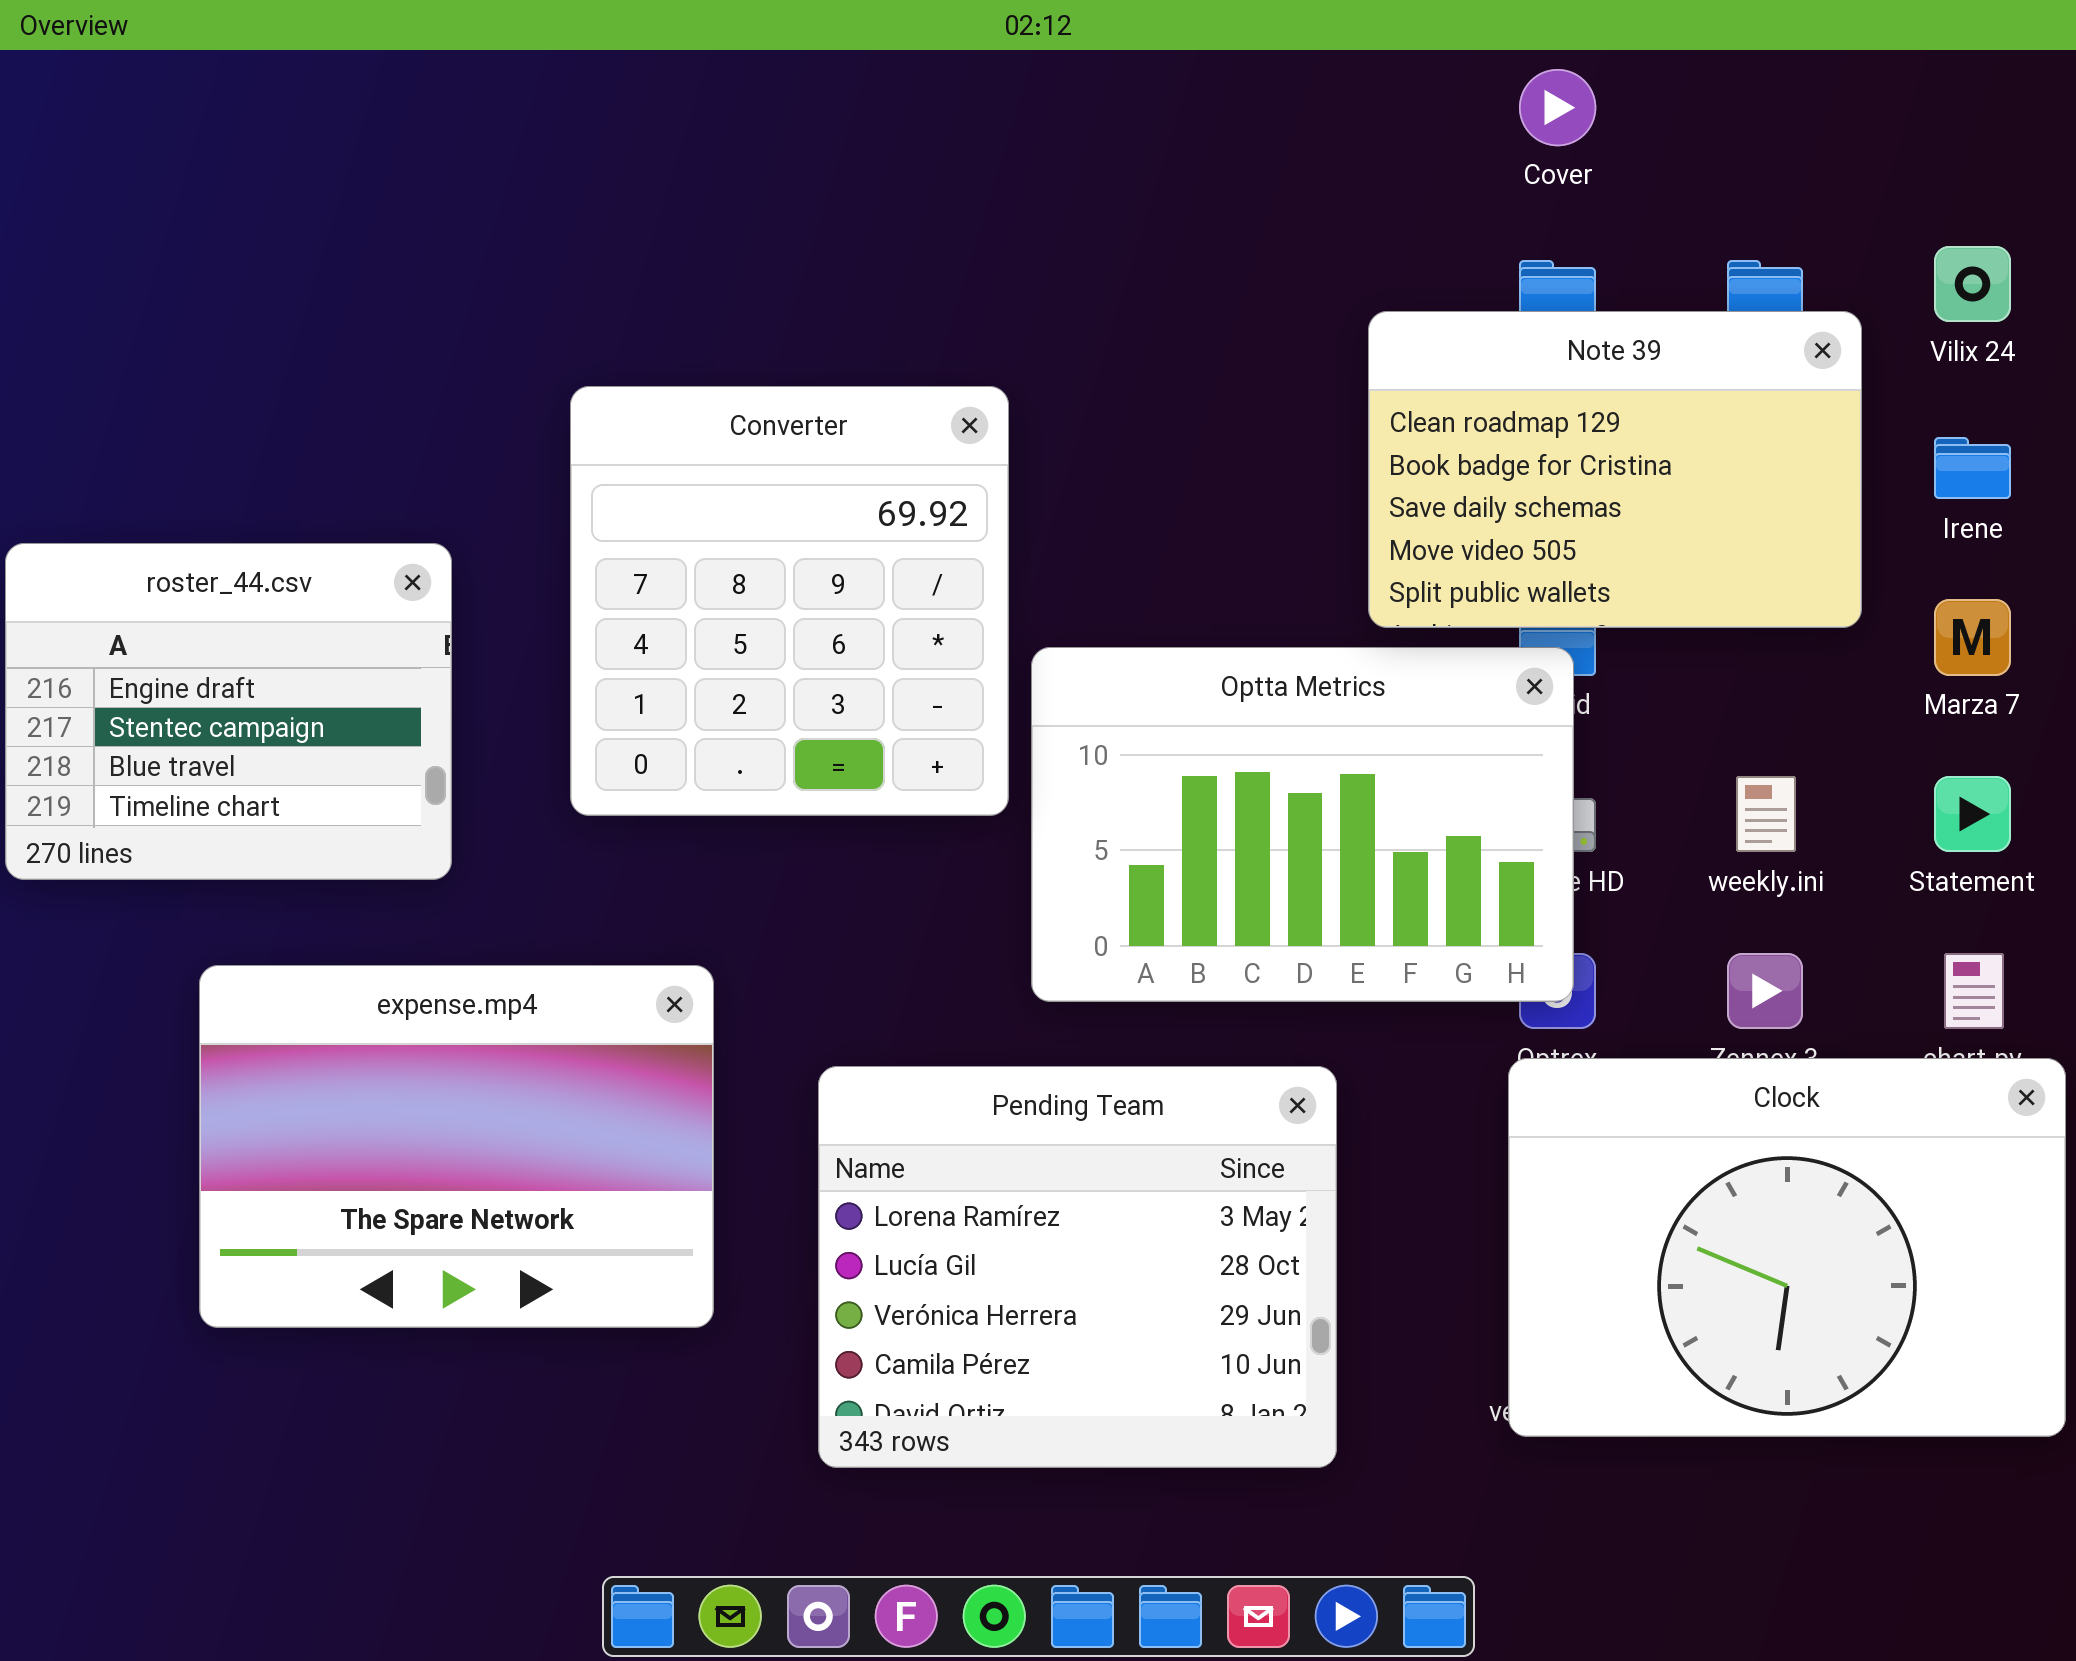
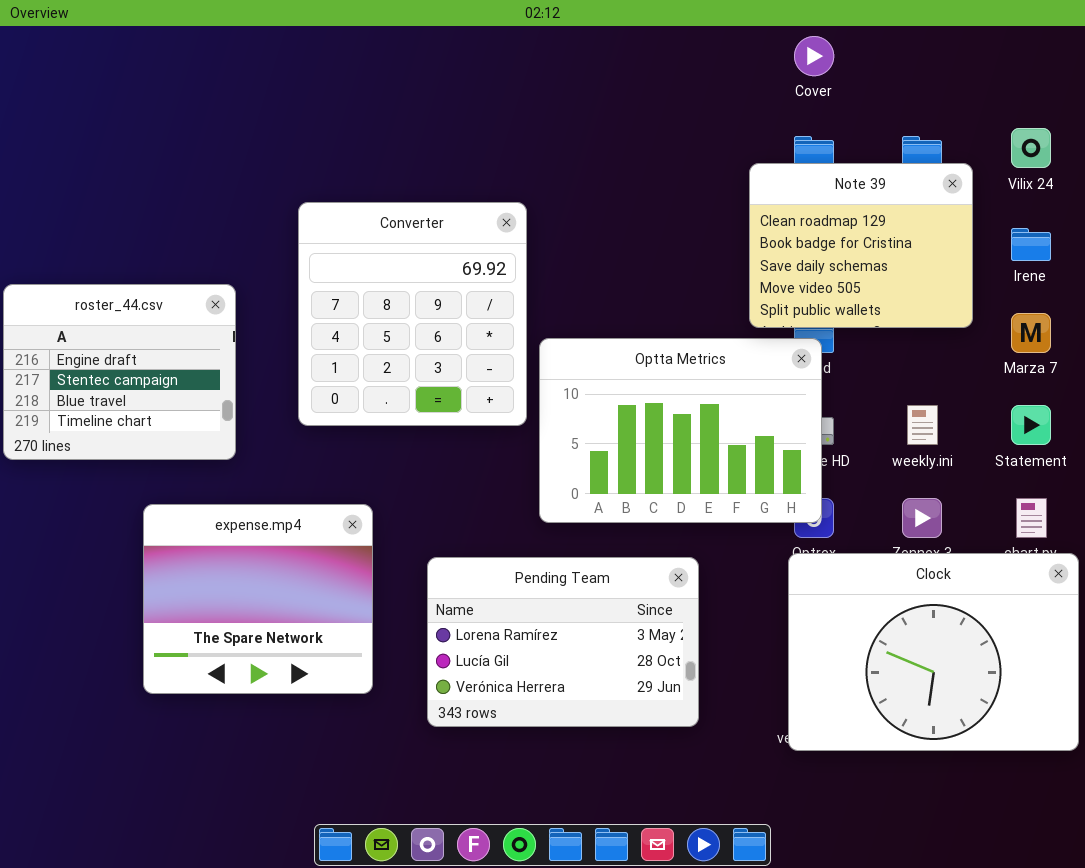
Note 39: [1368,311,1862,628] -> [749,163,973,328], resized
expense.mp4: [199,965,714,1328] -> [143,504,373,694], resized
Pending Team: [818,1066,1337,1468] -> [427,557,699,727], resized

